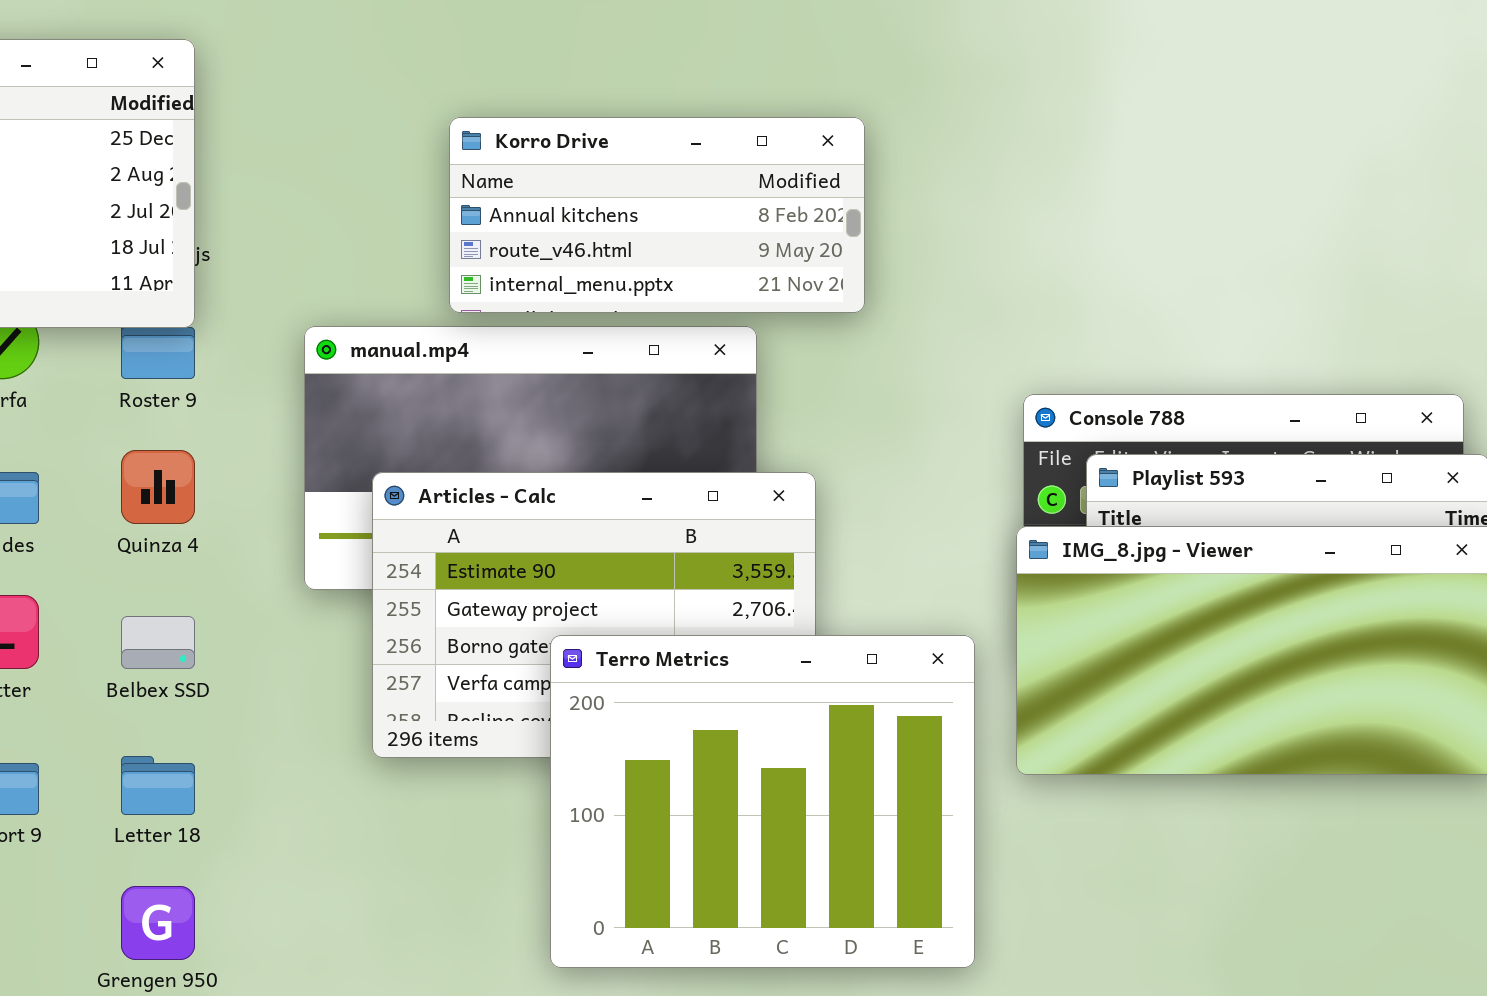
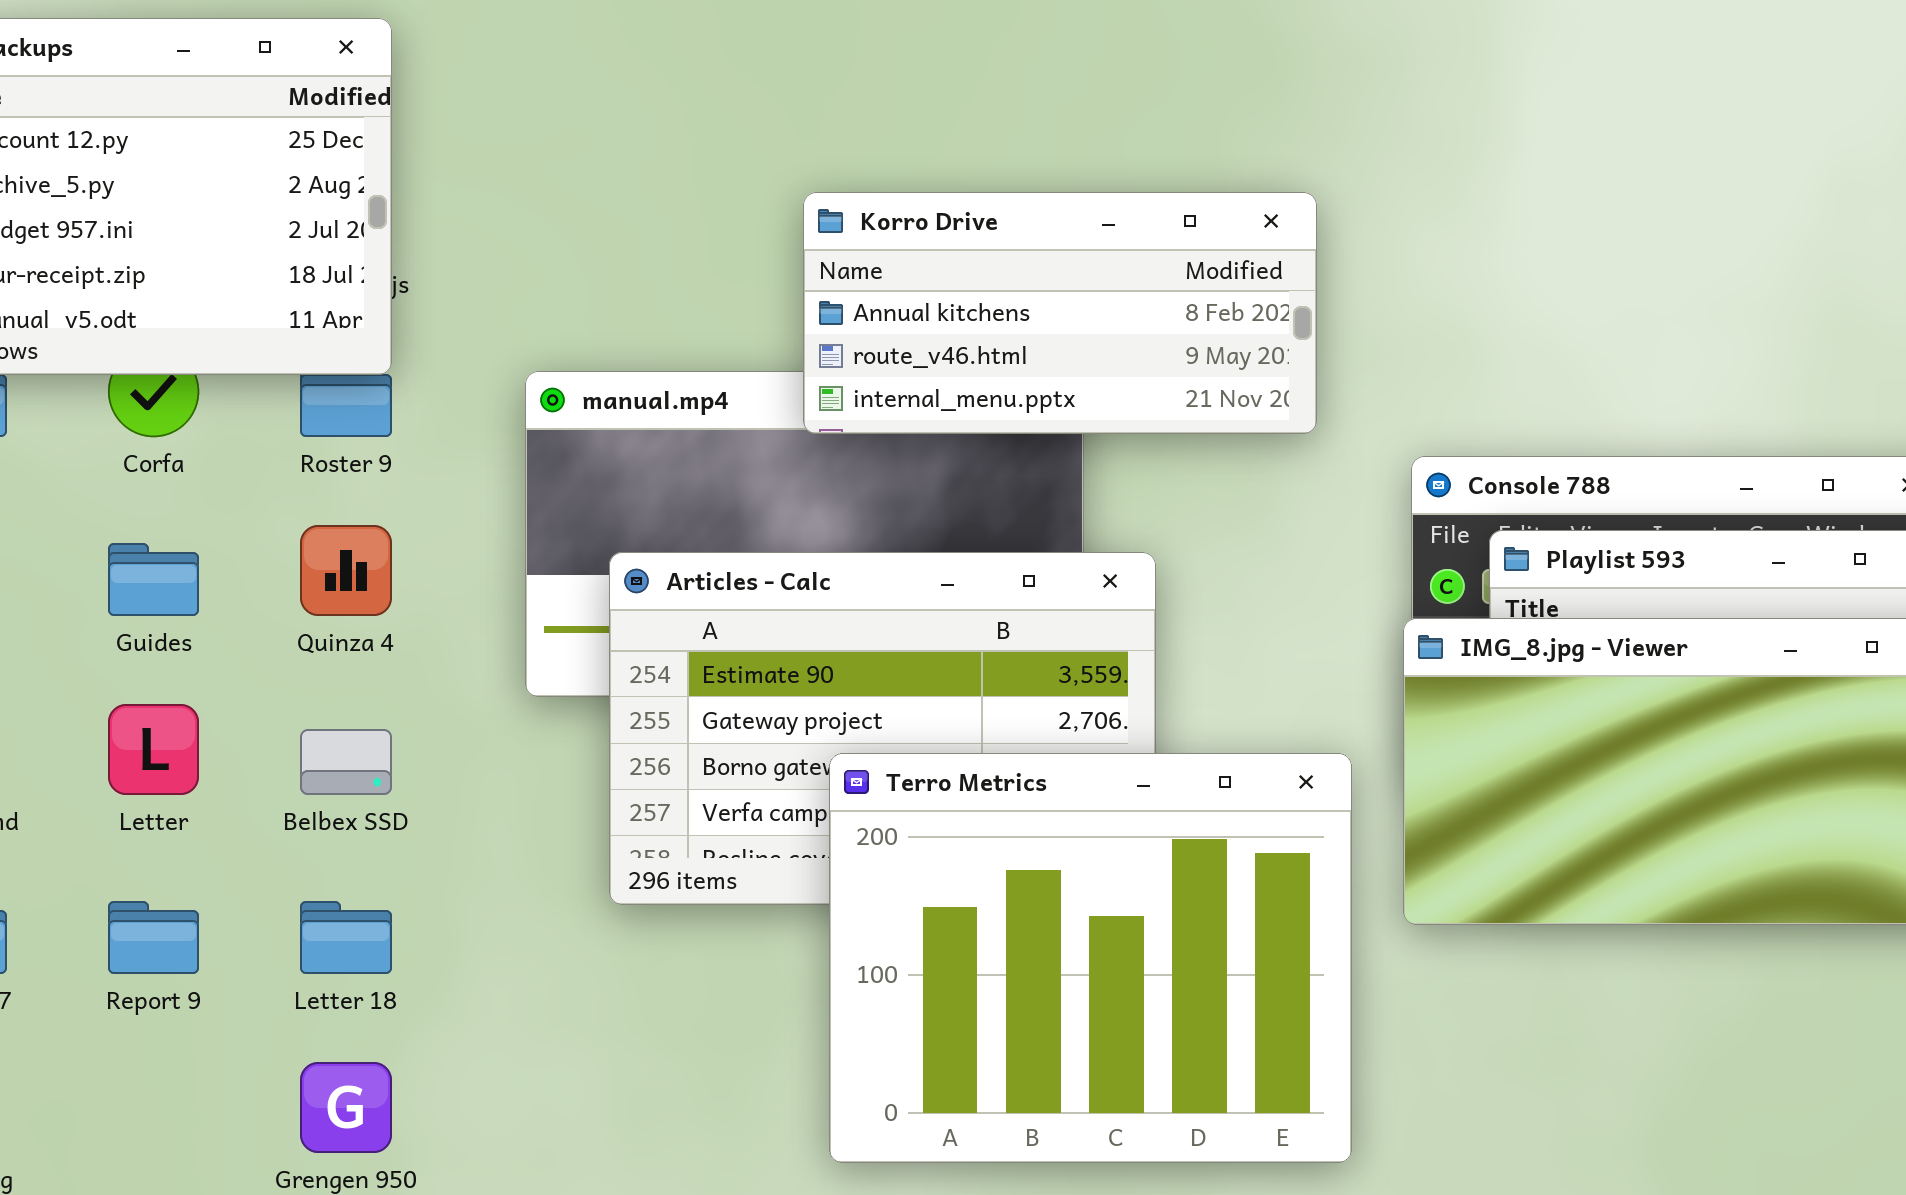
Korro Drive: [449,117,865,313] -> [803,192,1317,434], moved

